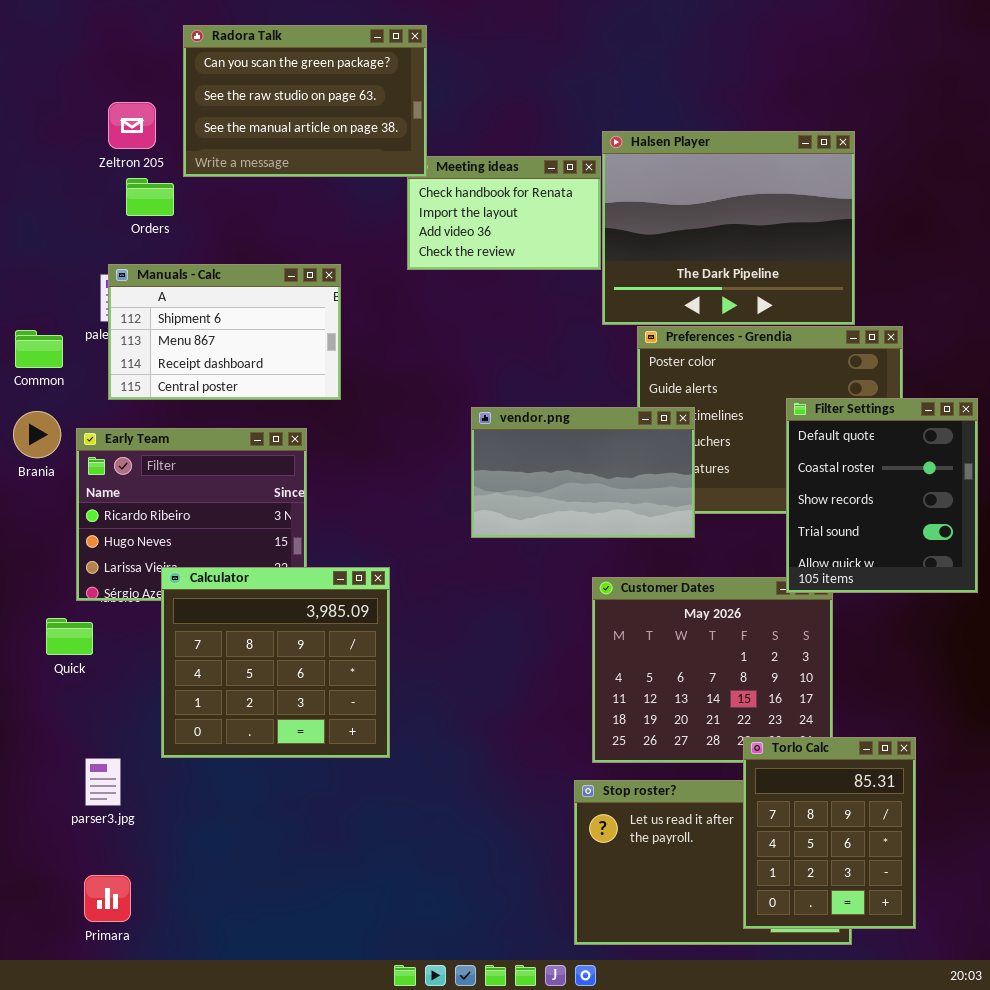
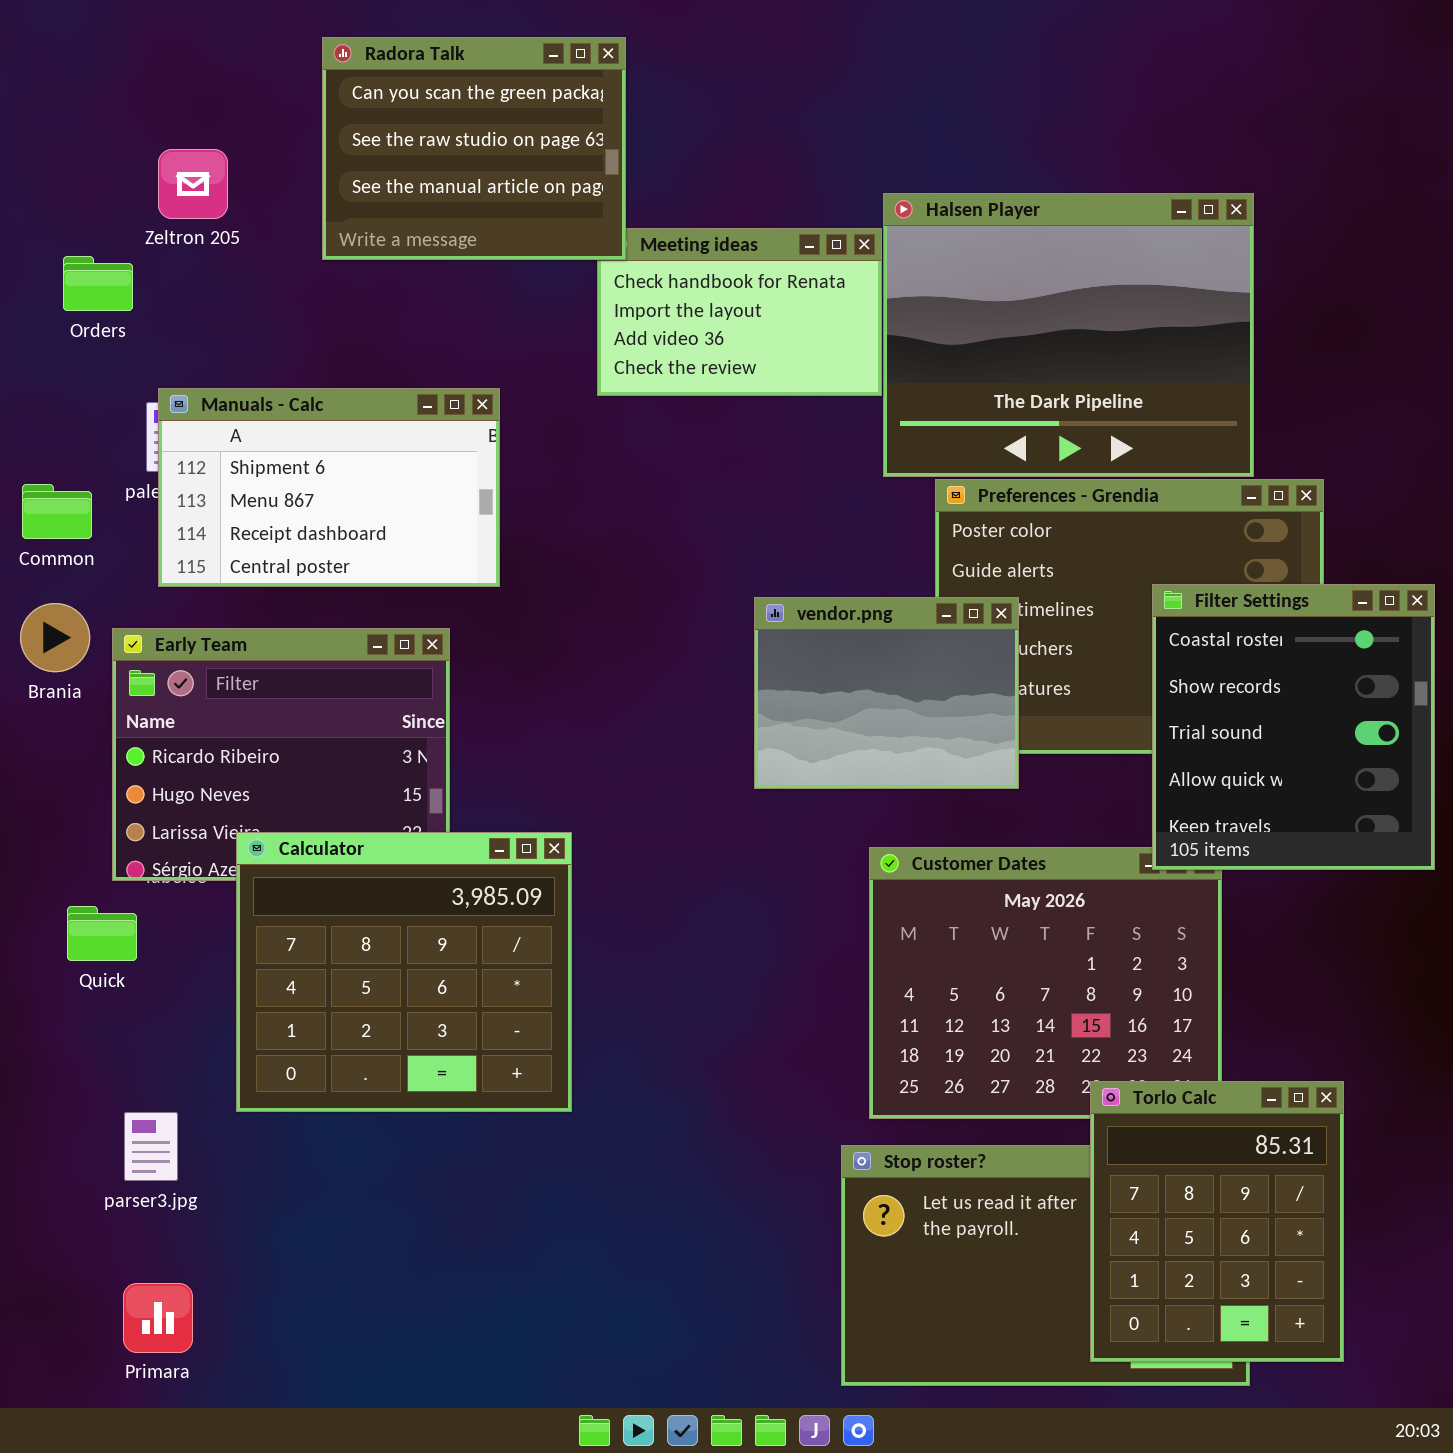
Radora Talk: [183,25,427,177] -> [322,37,626,260], resized
Orders: [126,178,174,216] -> [63,256,133,311], moved
Filter Settings: [786,398,978,593] -> [1152,584,1435,870], scrolled down 1 row
vendor.png: [471,407,695,538] -> [754,597,1019,789], resized

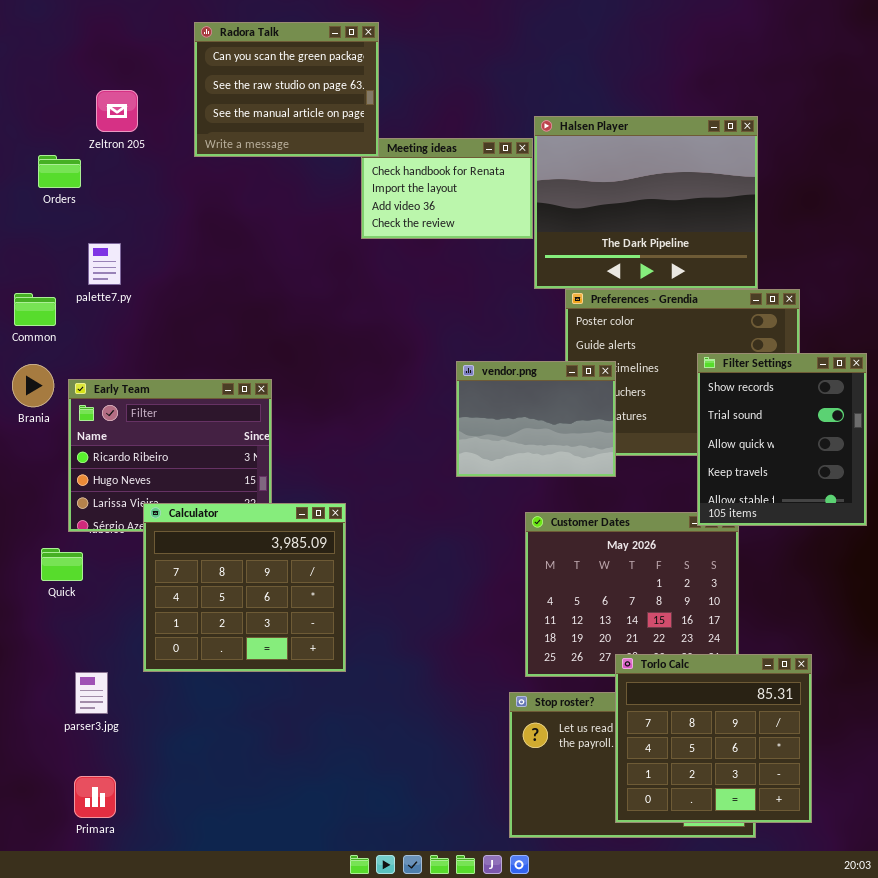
Manuals - Calc: [158,388,500,587] -> none, closed
Filter Settings: [1152,584,1435,870] -> [697,353,867,526], scrolled down 1 row
Torlo Calc: [1090,1081,1344,1362] -> [615,654,812,823], resized

